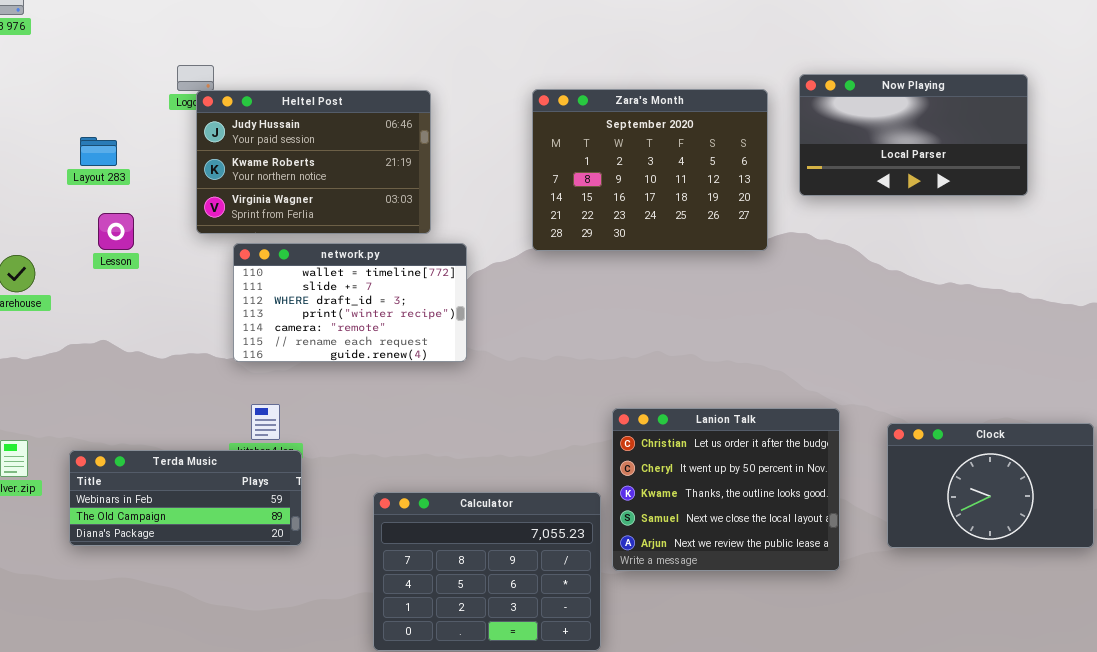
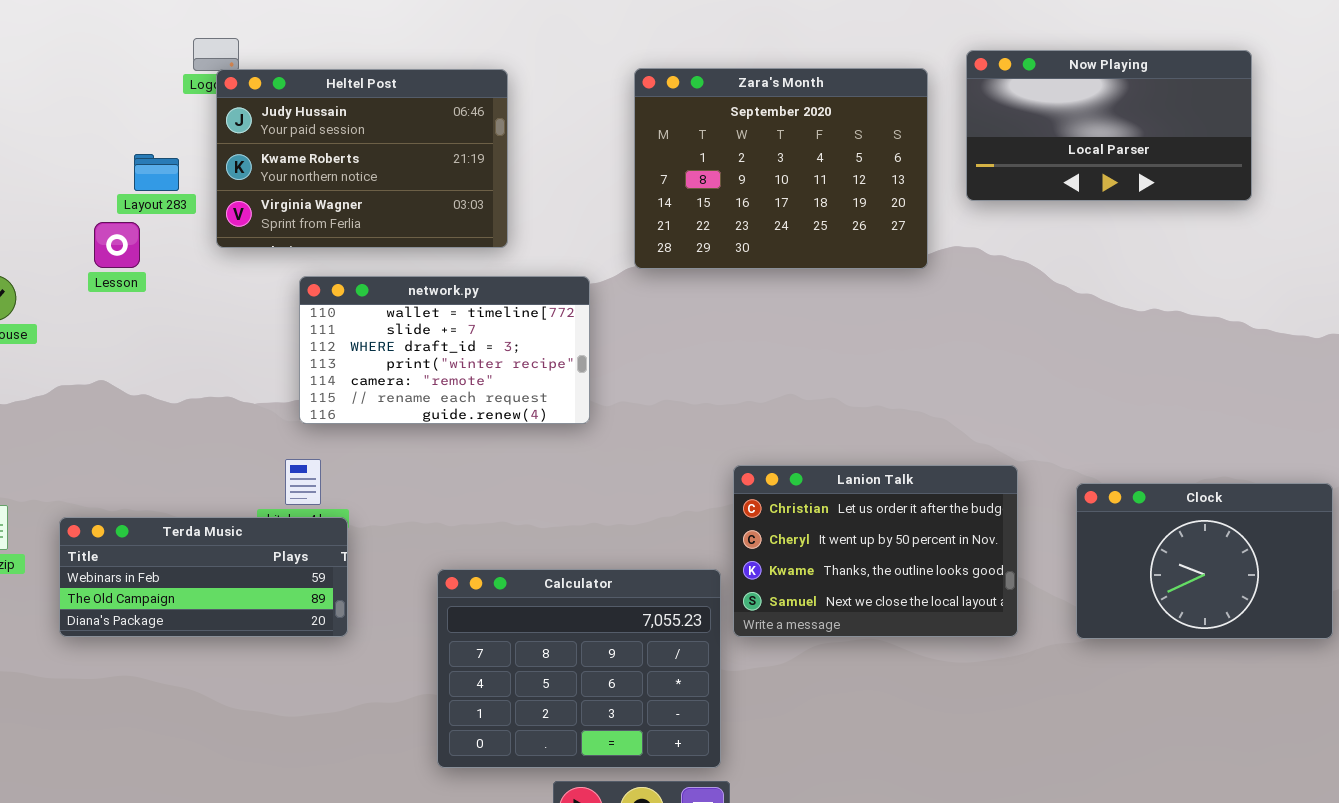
Layout 283: [80,137,117,166] -> [134,154,179,191], moved
network.py: [233,243,467,362] -> [299,276,590,424], moved
Lanion Talk: [612,408,840,571] -> [733,465,1018,637], resized

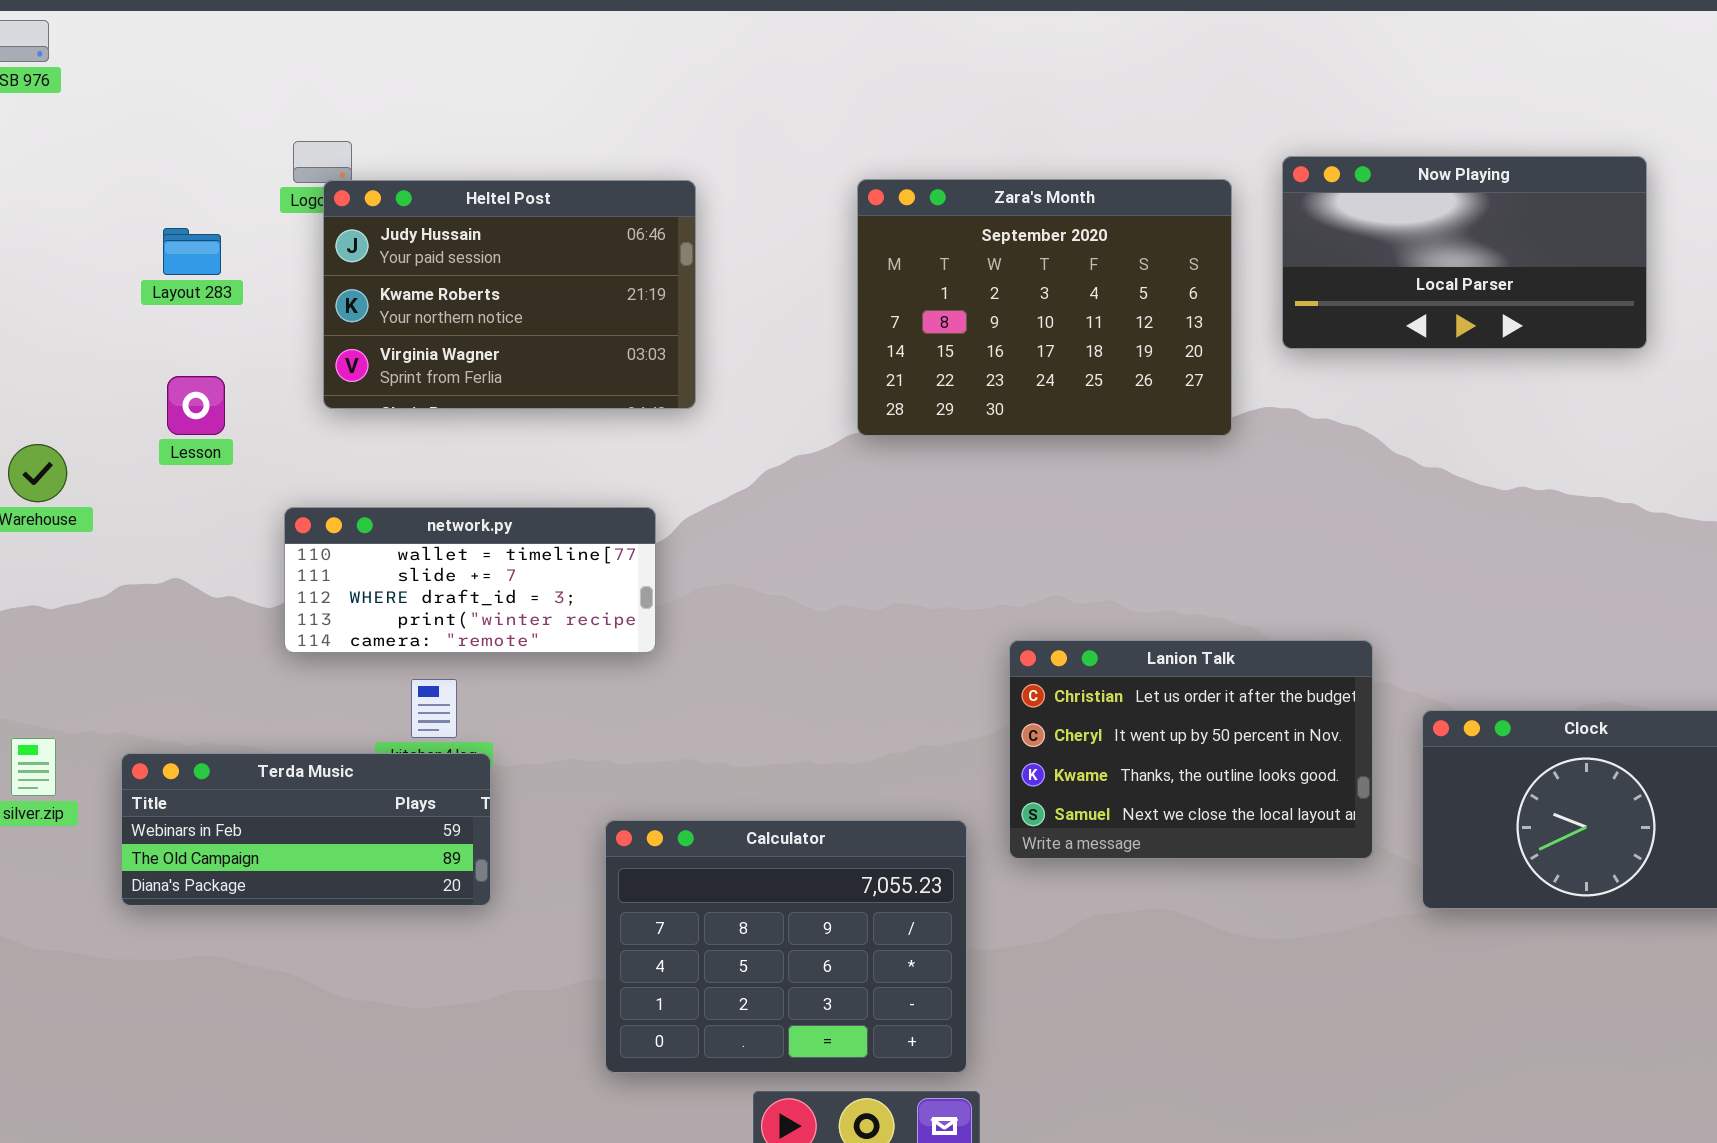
Layout 283: [134,154,179,191] -> [163,228,221,275], moved
network.py: [299,276,590,424] -> [284,507,656,653], moved, resized
Lanion Talk: [733,465,1018,637] -> [1009,640,1373,859], moved

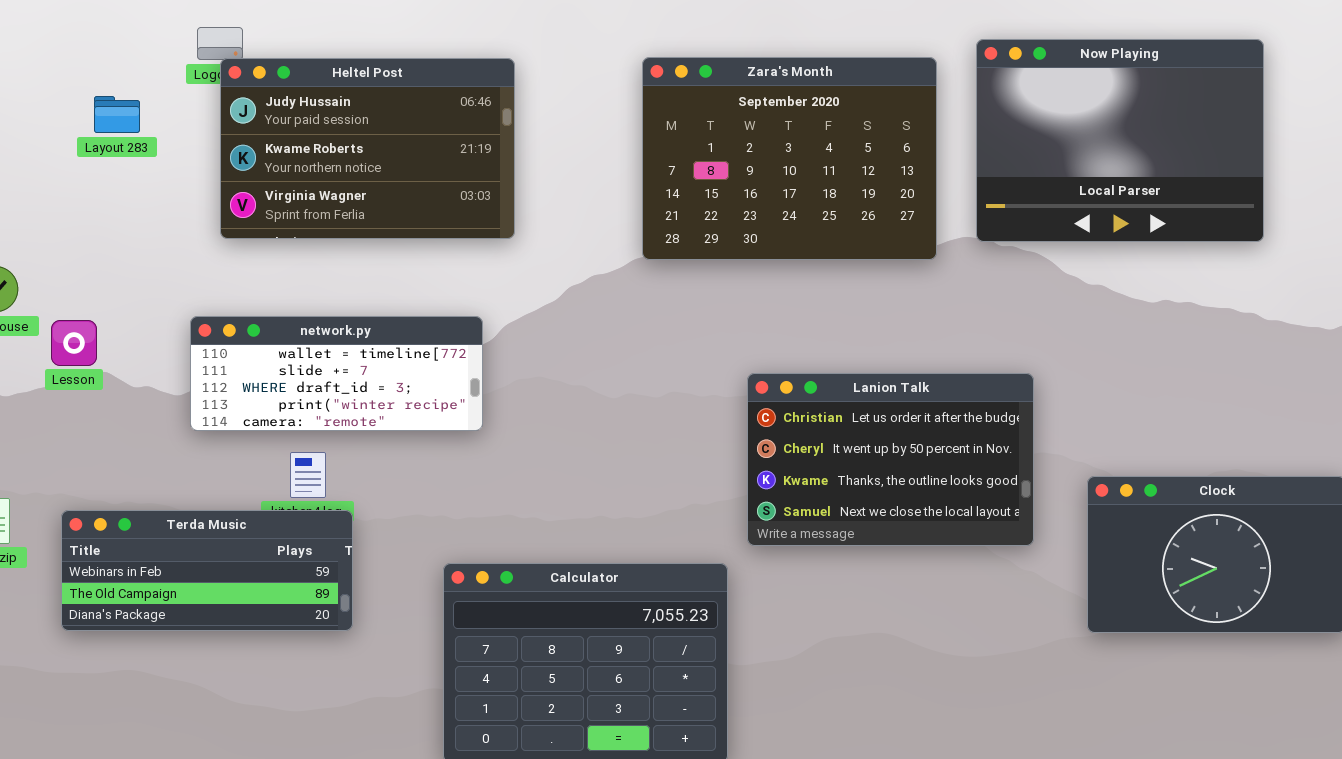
Now Playing: [1282,156,1647,349] -> [976,39,1264,242], resized
Lesson: [167,376,225,435] -> [51,320,97,366], moved
Lanion Talk: [1009,640,1373,859] -> [747,373,1034,546], moved

